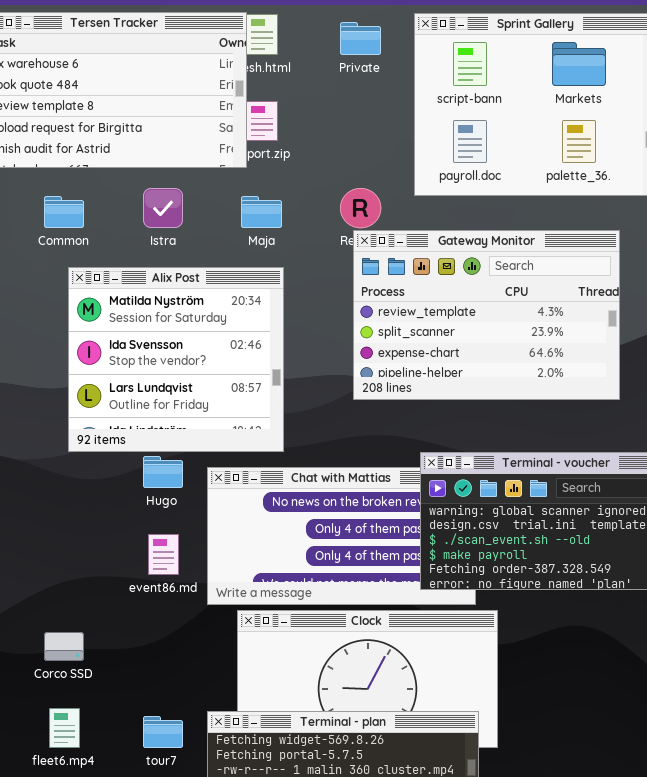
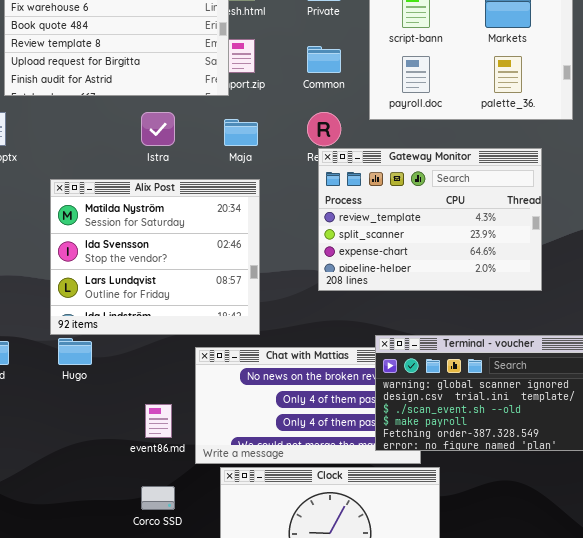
Common: [44,196,84,228] -> [307,46,341,73], moved
Alix Post: [68,267,284,452] -> [50,179,260,335], resized
Hugo: [143,456,183,488] -> [58,338,92,365], moved
Corco SSD: [44,632,84,661] -> [141,486,175,510], moved

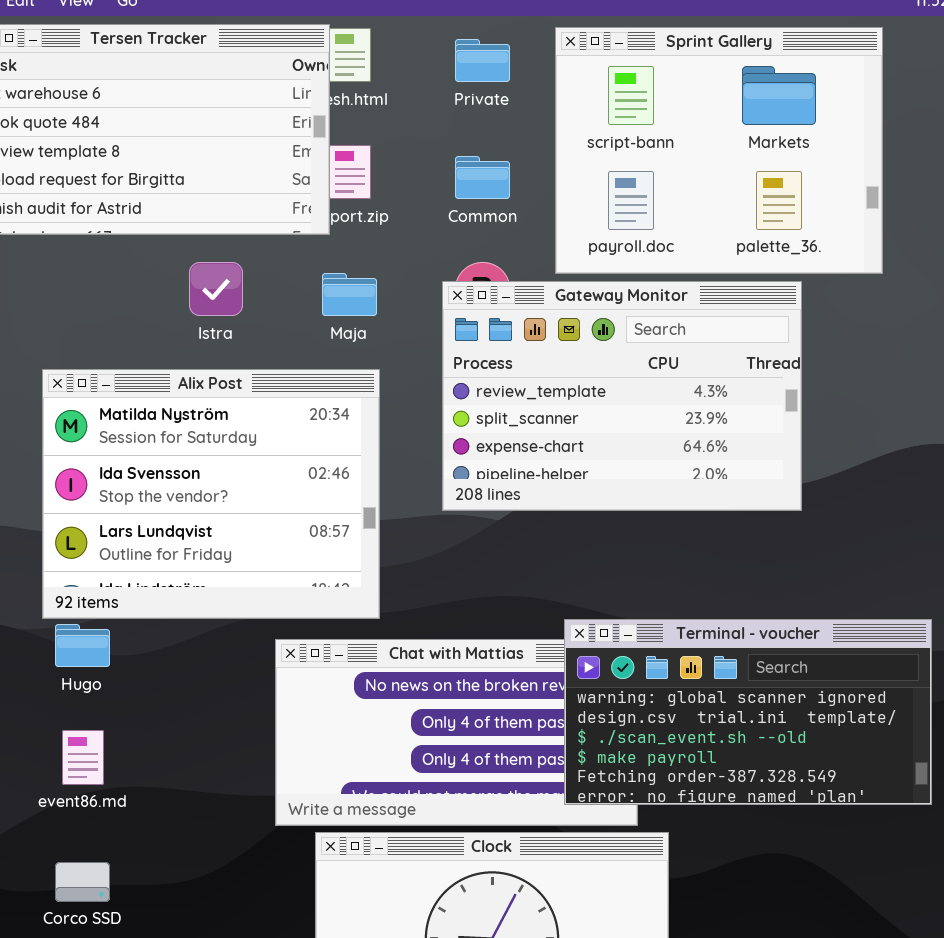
Gateway Monitor: [318,148,542,291] -> [442,281,802,511], moved
event86.md: [145,404,172,438] -> [62,730,104,785], moved
Corco SSD: [141,486,175,510] -> [55,862,110,902], moved

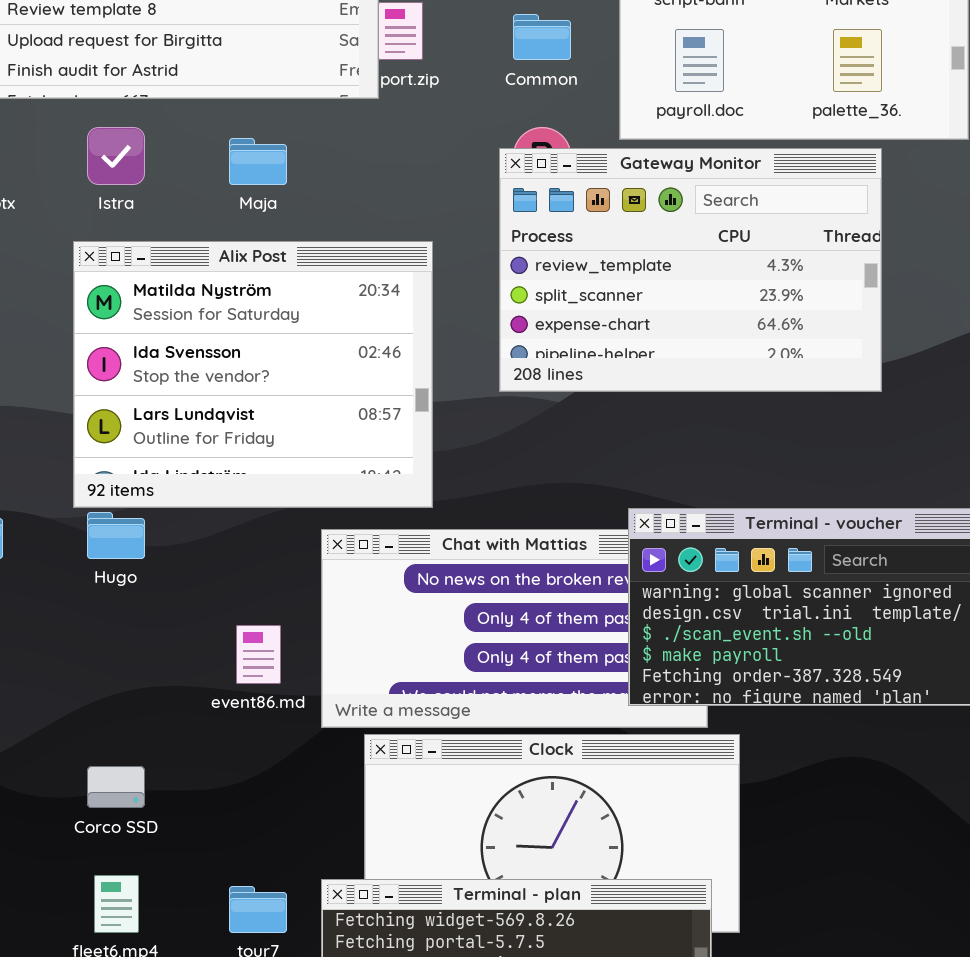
Istra: [189,262,243,316] -> [87,127,145,185], moved
Maja: [322,273,377,316] -> [229,138,287,185], moved
event86.md: [62,730,104,785] -> [236,625,281,684], moved

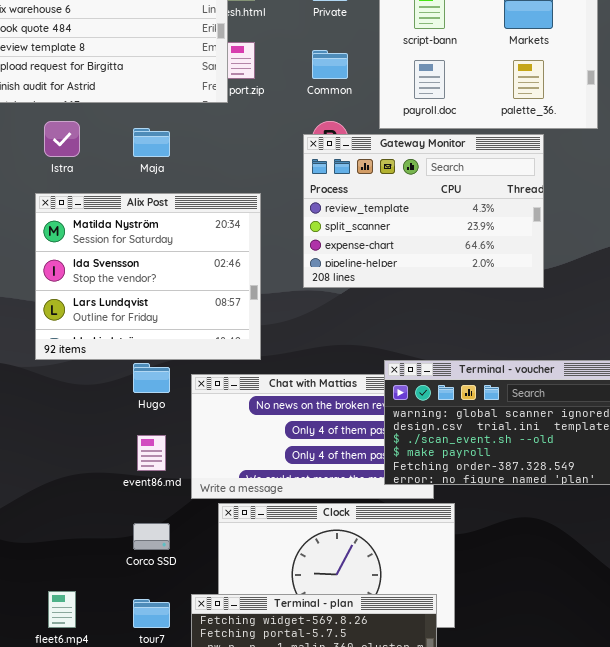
Hugo: [87,512,145,559] -> [133,363,170,393], moved
Corco SSD: [87,766,145,808] -> [133,523,170,550], moved

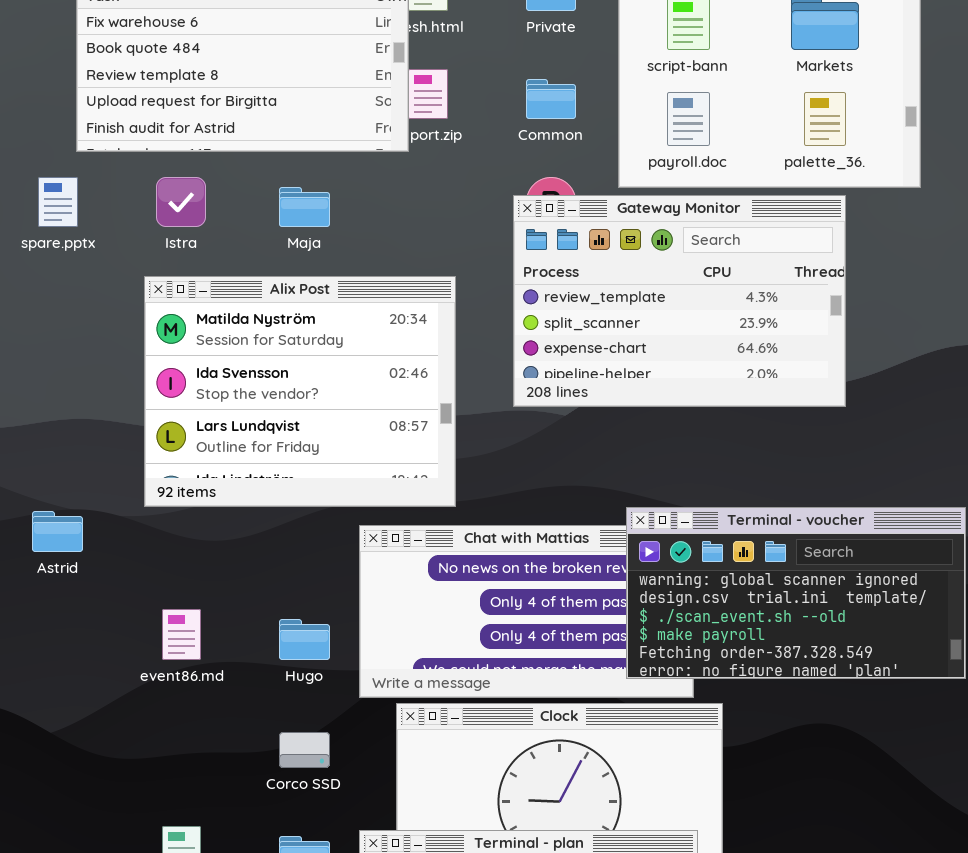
Hugo: [133,363,170,393] -> [279,619,330,660], moved
event86.md: [137,435,166,471] -> [162,609,201,660], moved

